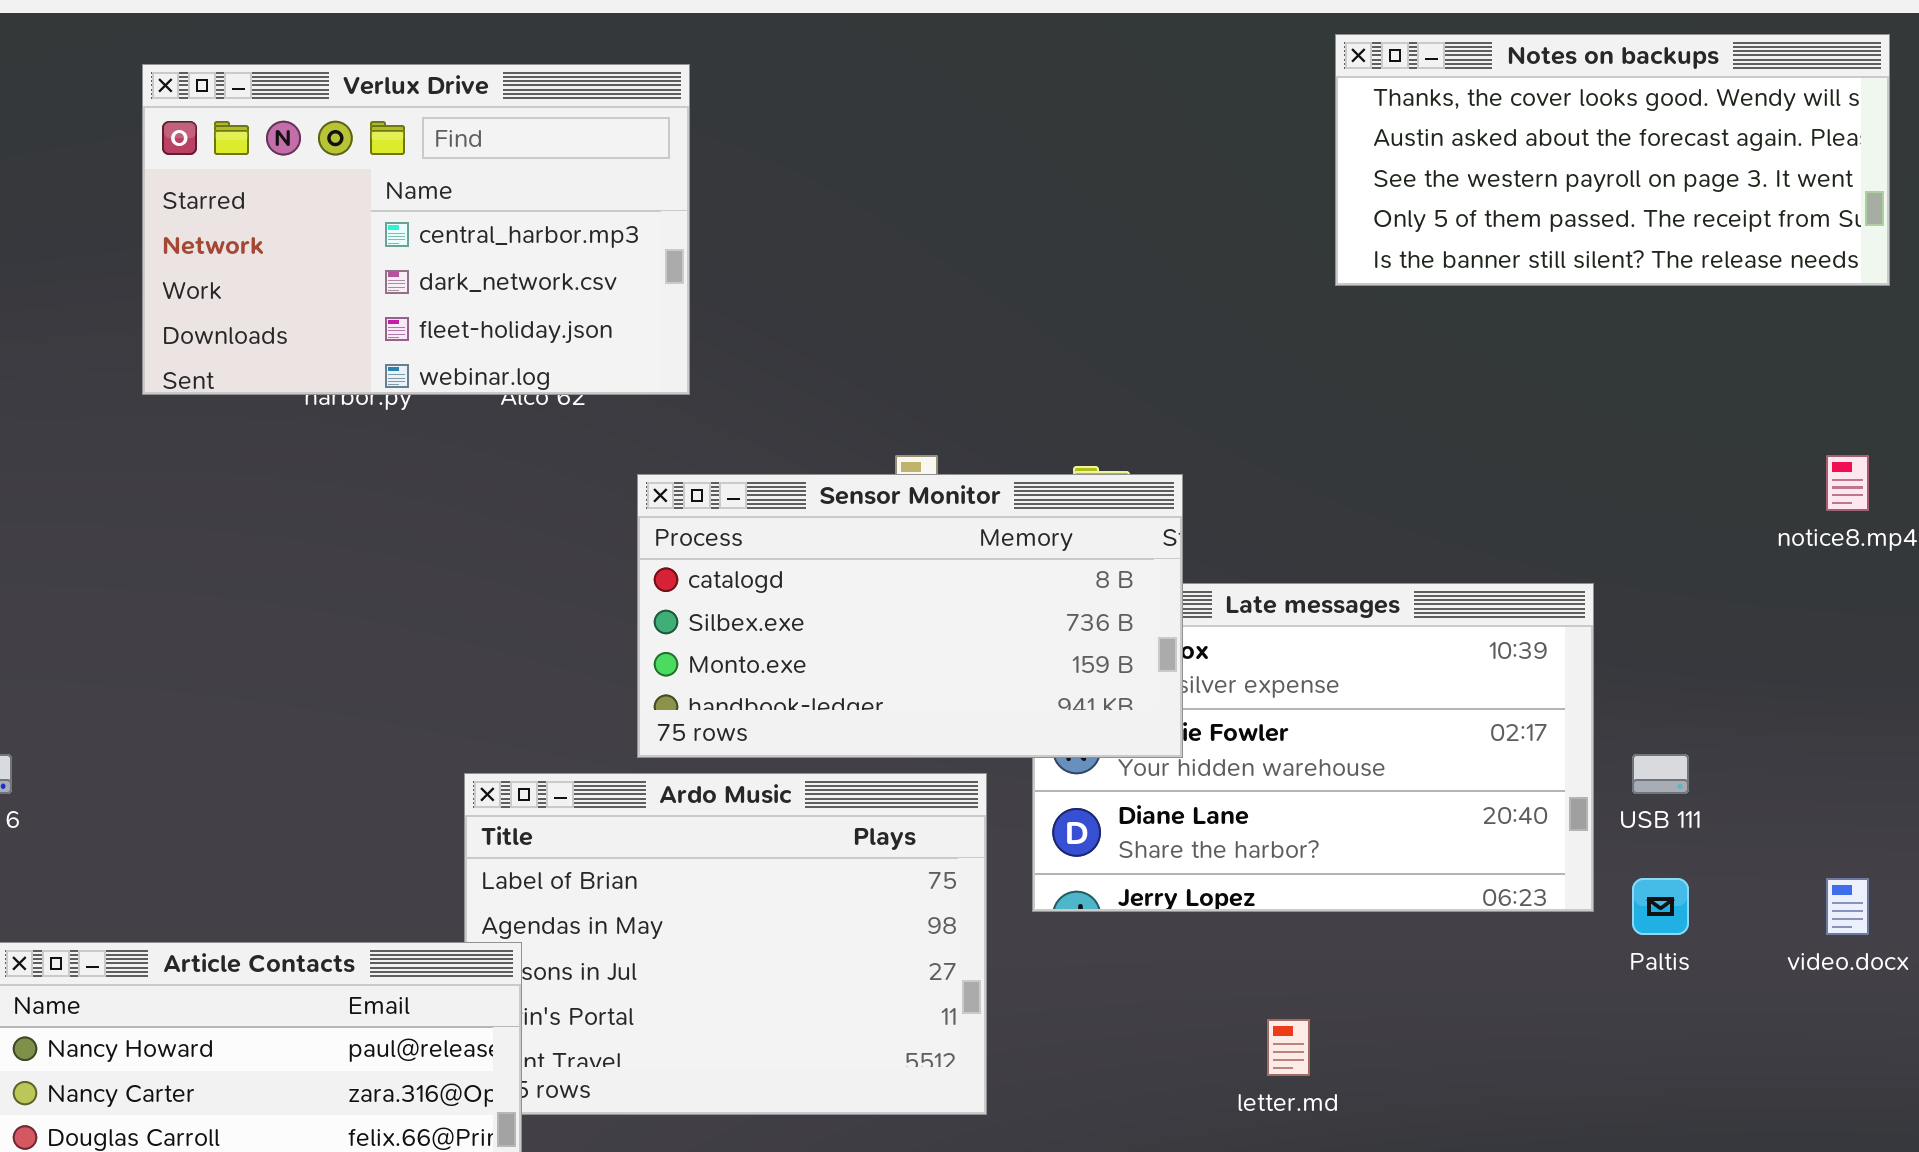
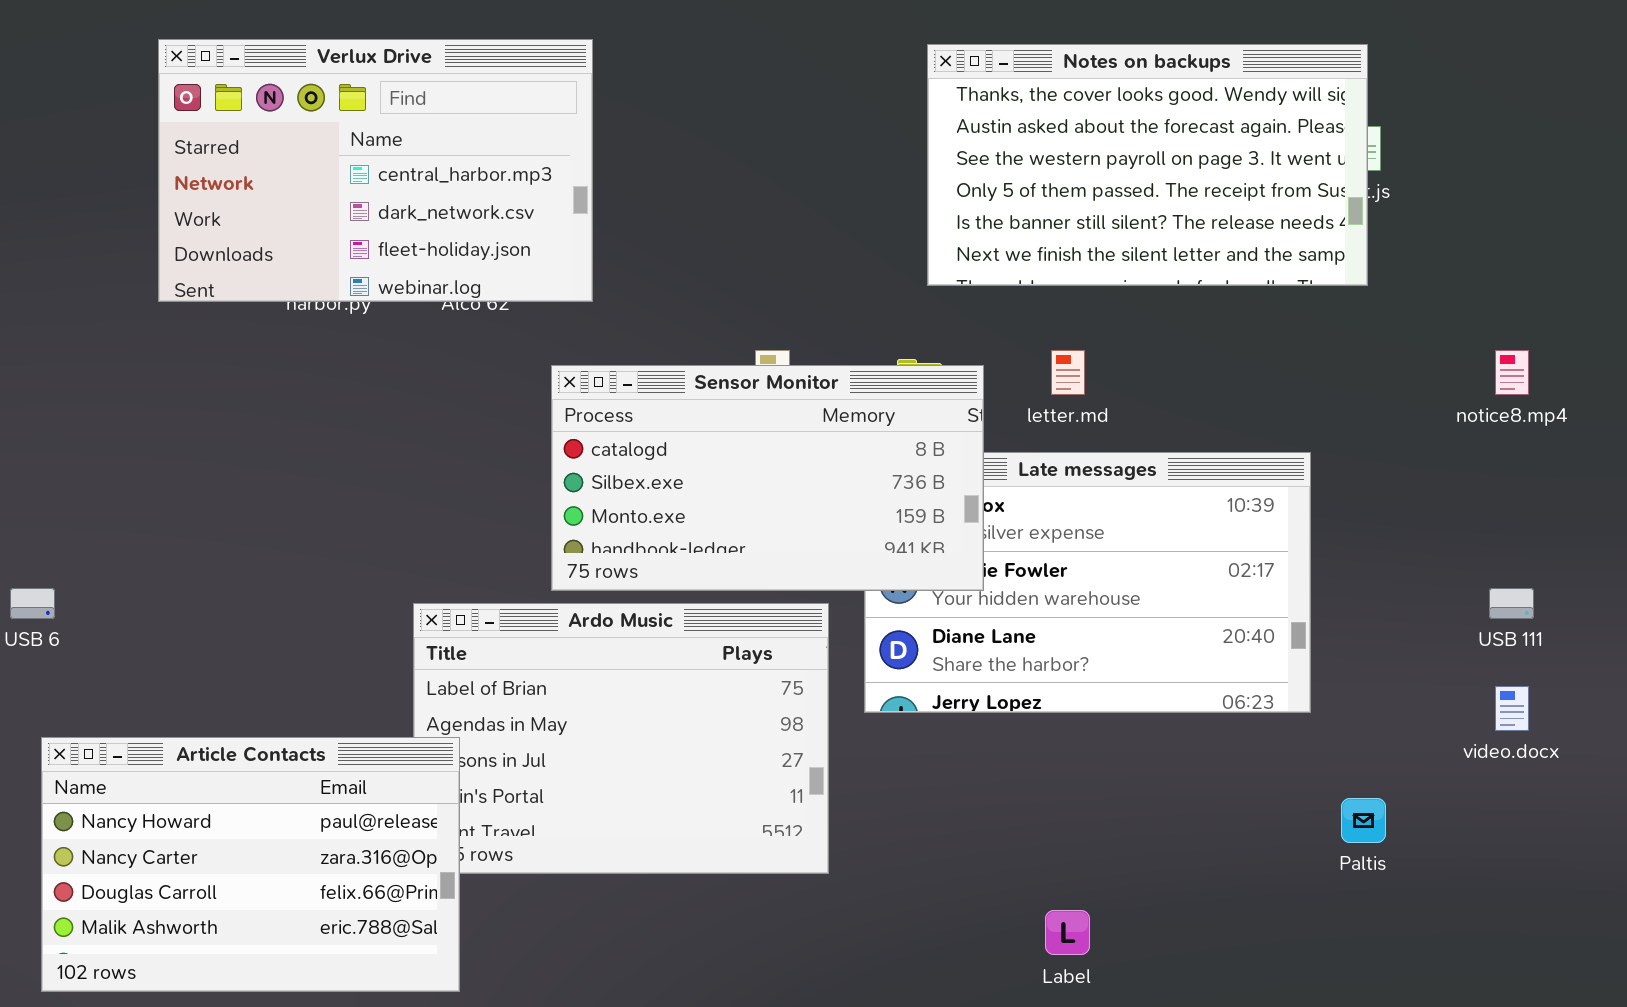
Notes on backups: [1335,34,1890,286] -> [927,44,1368,286], moved, resized
USB 111: [1632,754,1689,794] -> [1489,588,1534,619], moved
Paltis: [1632,878,1689,935] -> [1341,798,1386,843], moved
letter.md: [1267,1019,1310,1076] -> [1051,350,1085,395], moved

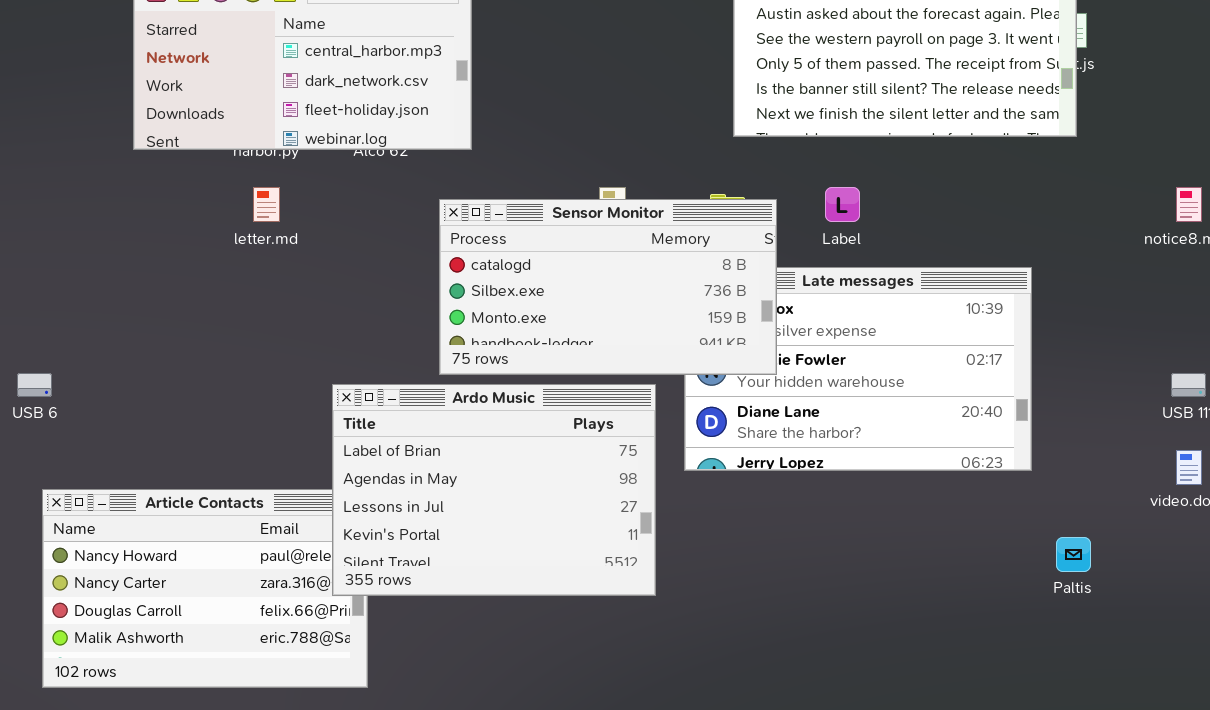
letter.md: [1051,350,1085,395] -> [253,187,280,222], moved
Ardo Music: [413,603,829,874] -> [332,384,656,596], raised
Label: [1045,910,1090,955] -> [825,187,860,222], moved

